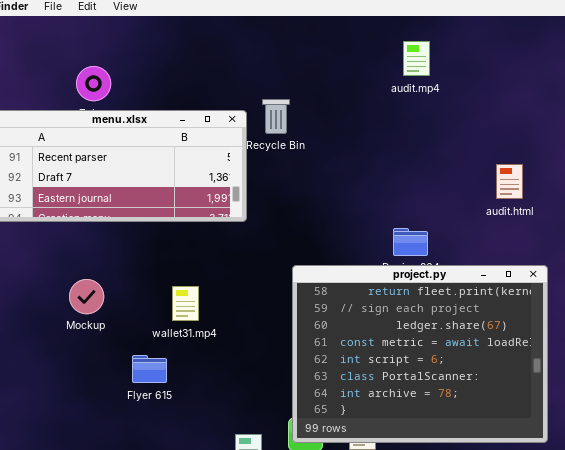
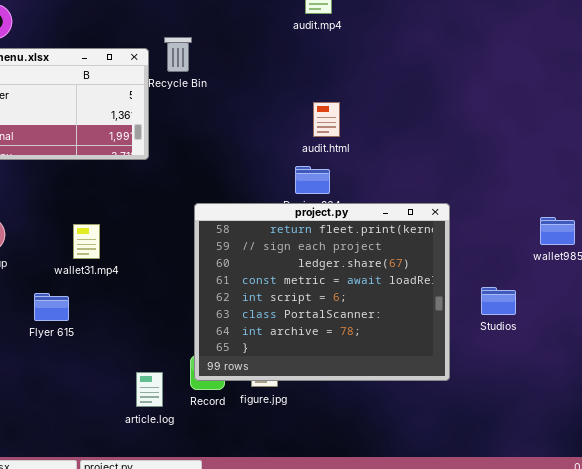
audit.html: [496,164,523,199] -> [313,102,340,137], moved

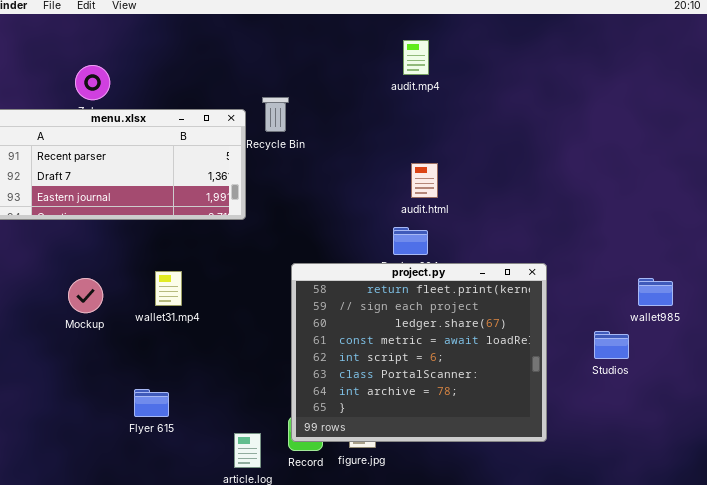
wallet31.mp4: [73,224,100,259] -> [155,271,182,306], moved
Studios: [481,287,516,315] -> [594,331,629,359], moved
Flyer 615: [34,293,69,321] -> [134,389,169,417], moved

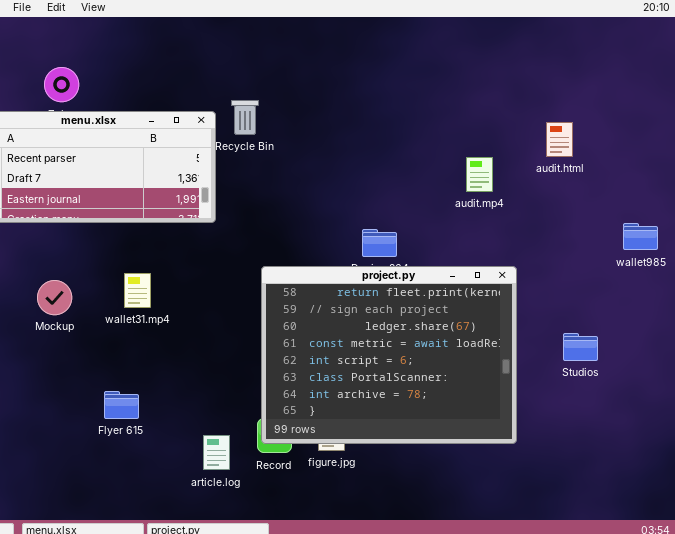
audit.mp4: [403,40,429,75] -> [466,157,493,192], moved
audit.html: [411,163,438,198] -> [546,122,573,157], moved
wallet985: [638,278,673,306] -> [623,223,658,250], moved

